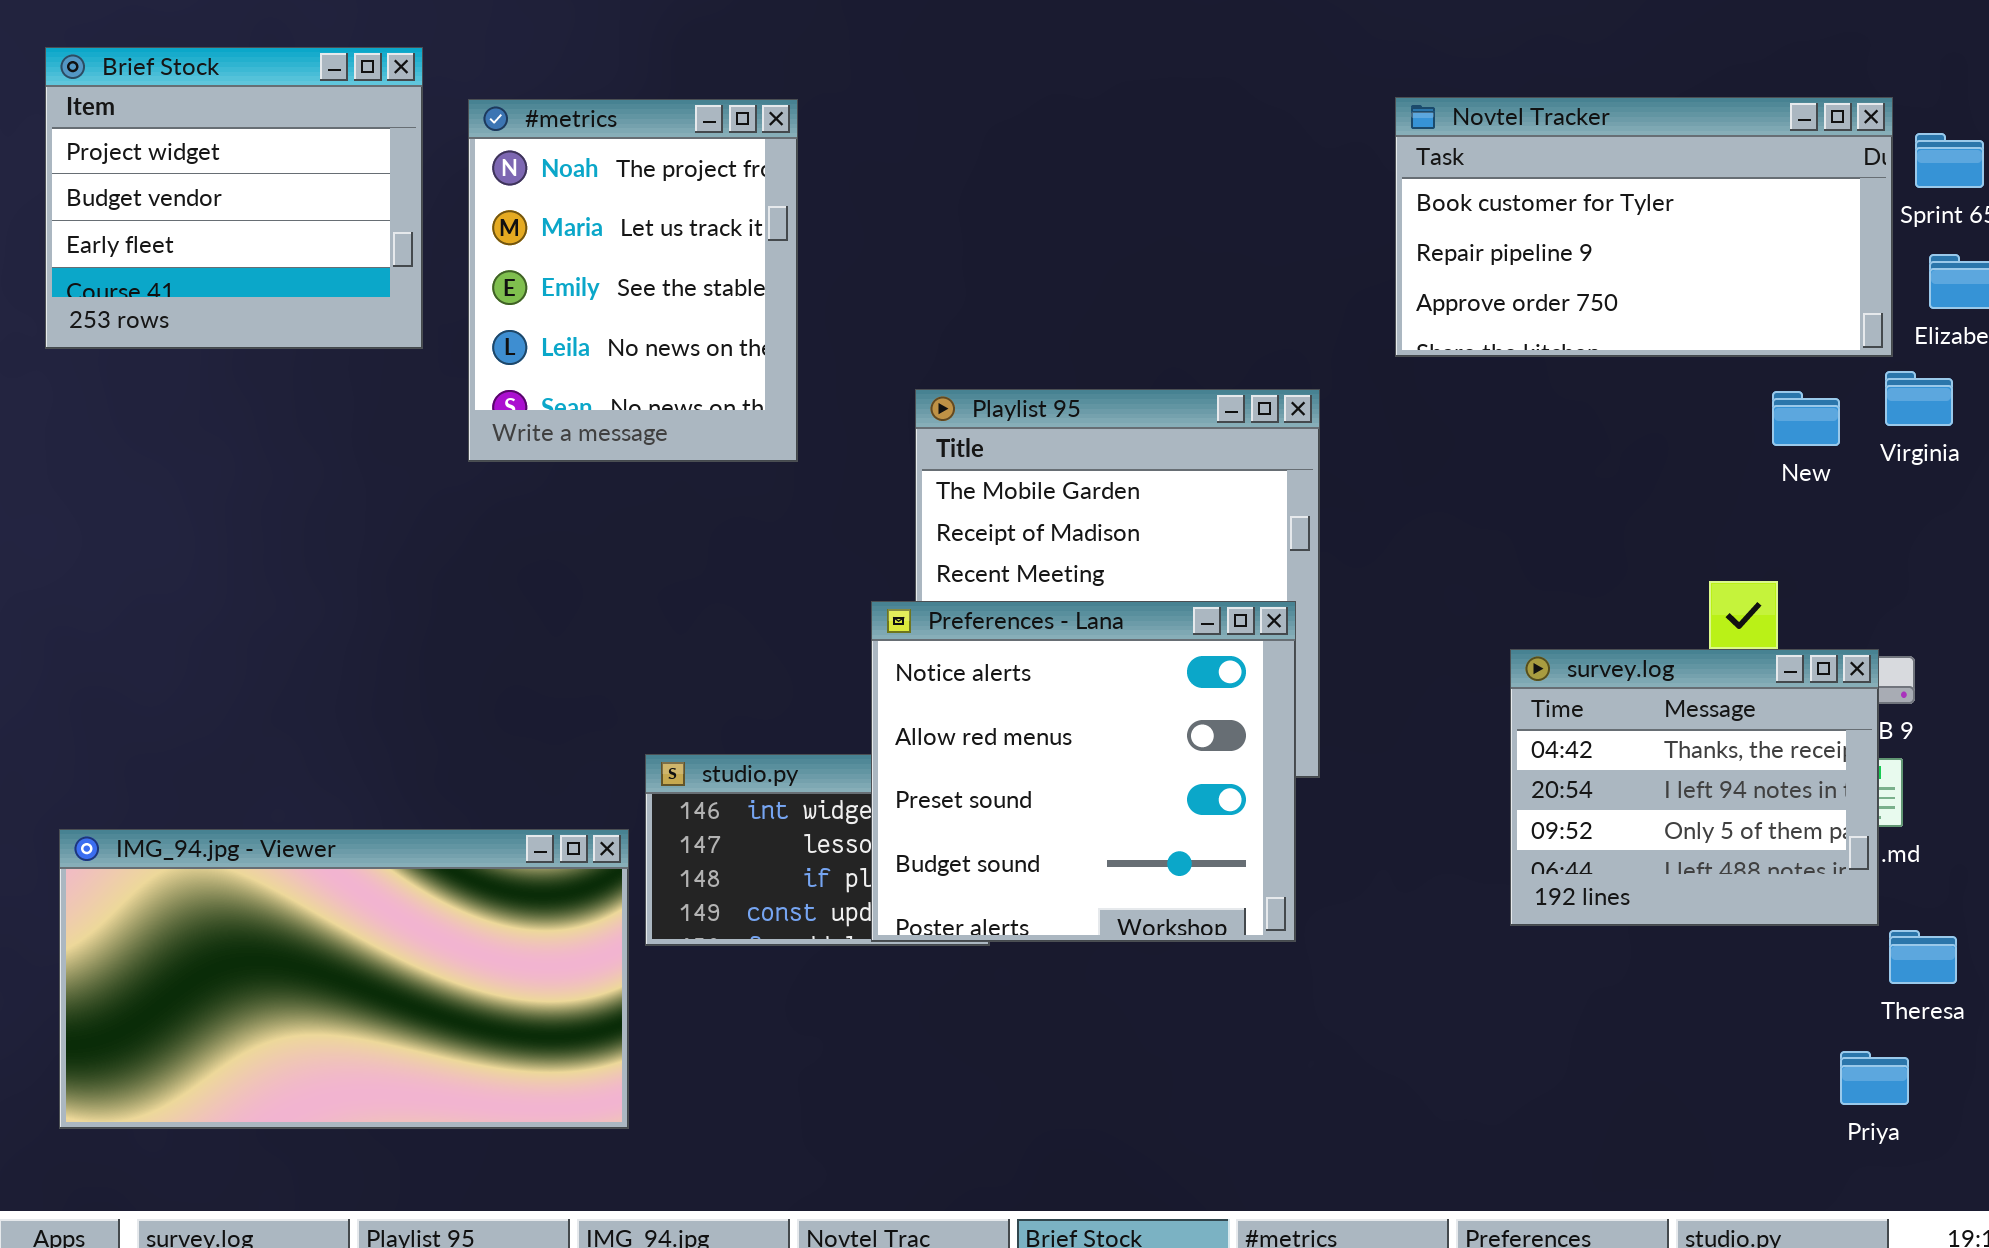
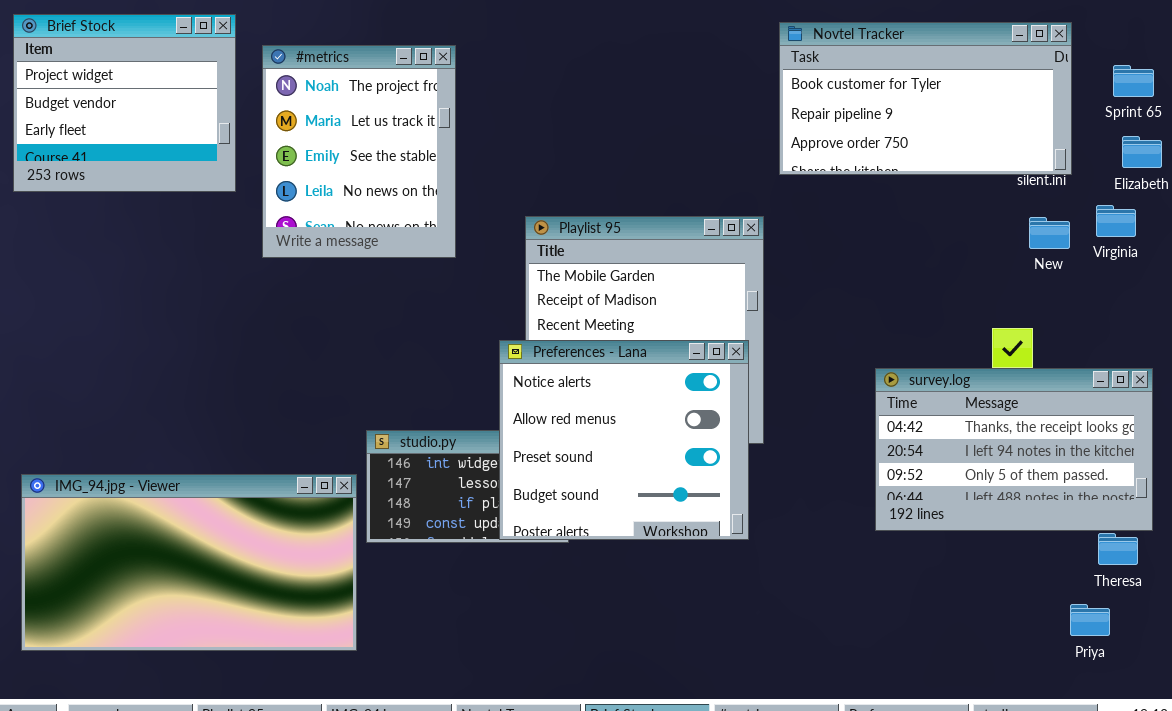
Novtel Tracker: [1395,97,1893,357] -> [779,22,1072,175], moved
survey.log: [1510,649,1879,926] -> [875,368,1153,531], resized

